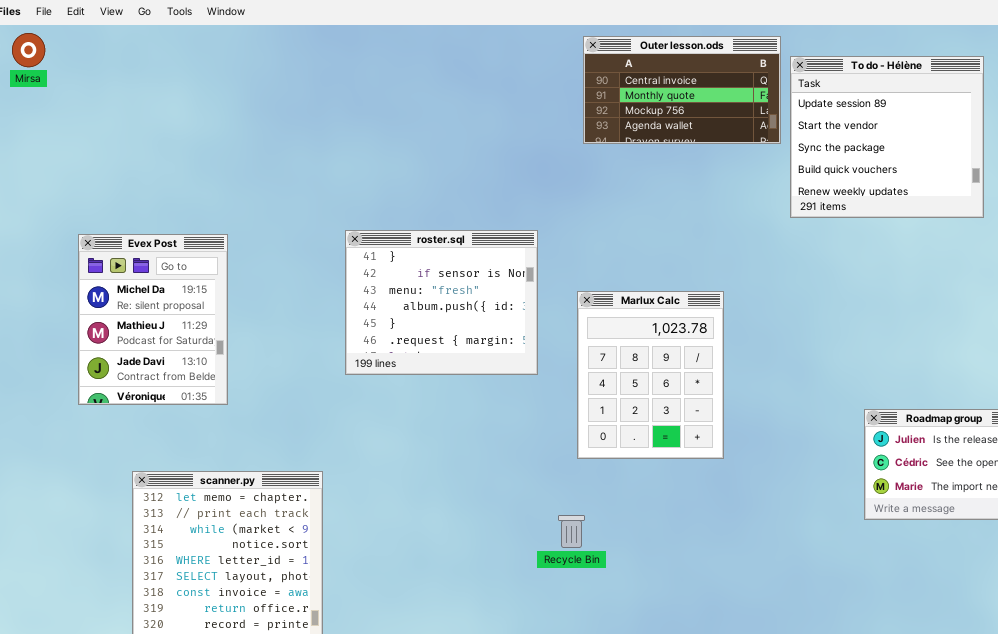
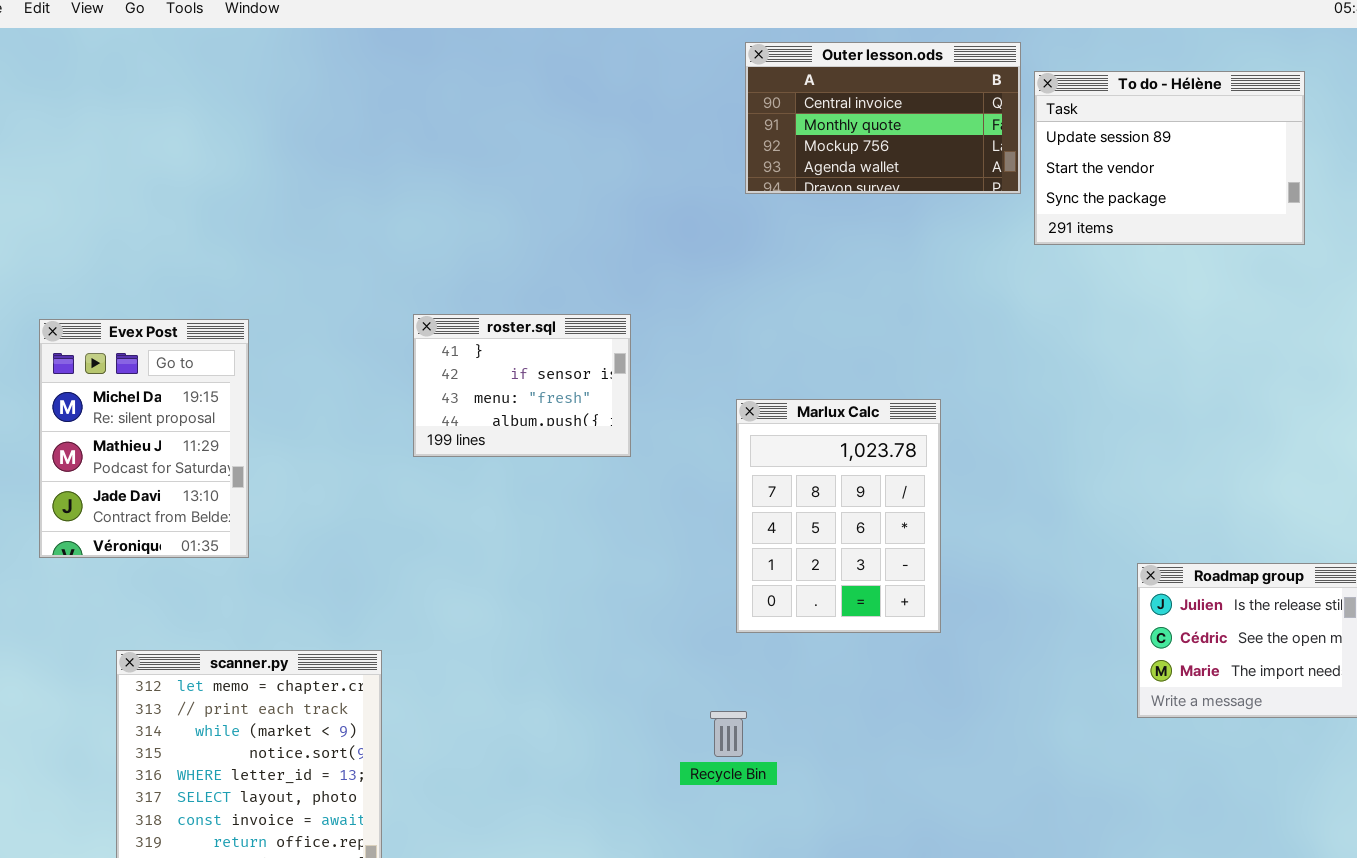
To do - Hélène: [790,56,984,218] -> [1034,71,1305,245], resized
roster.sql: [345,230,538,375] -> [413,314,631,457], resized

